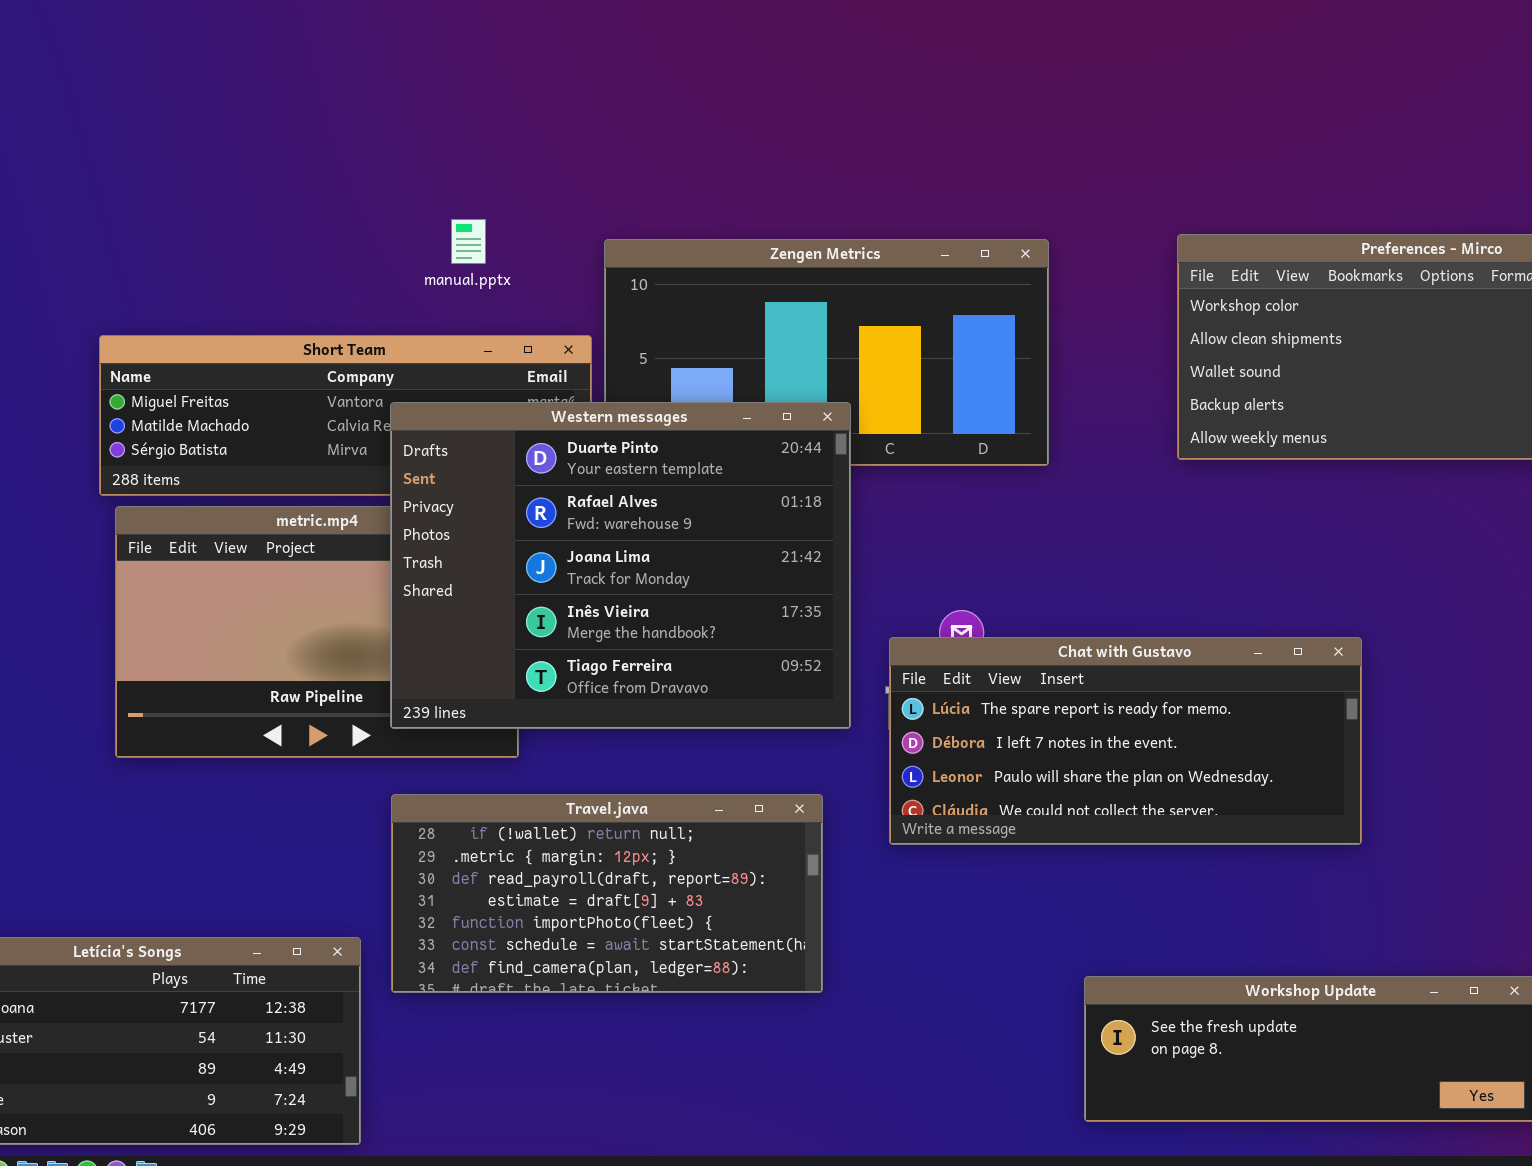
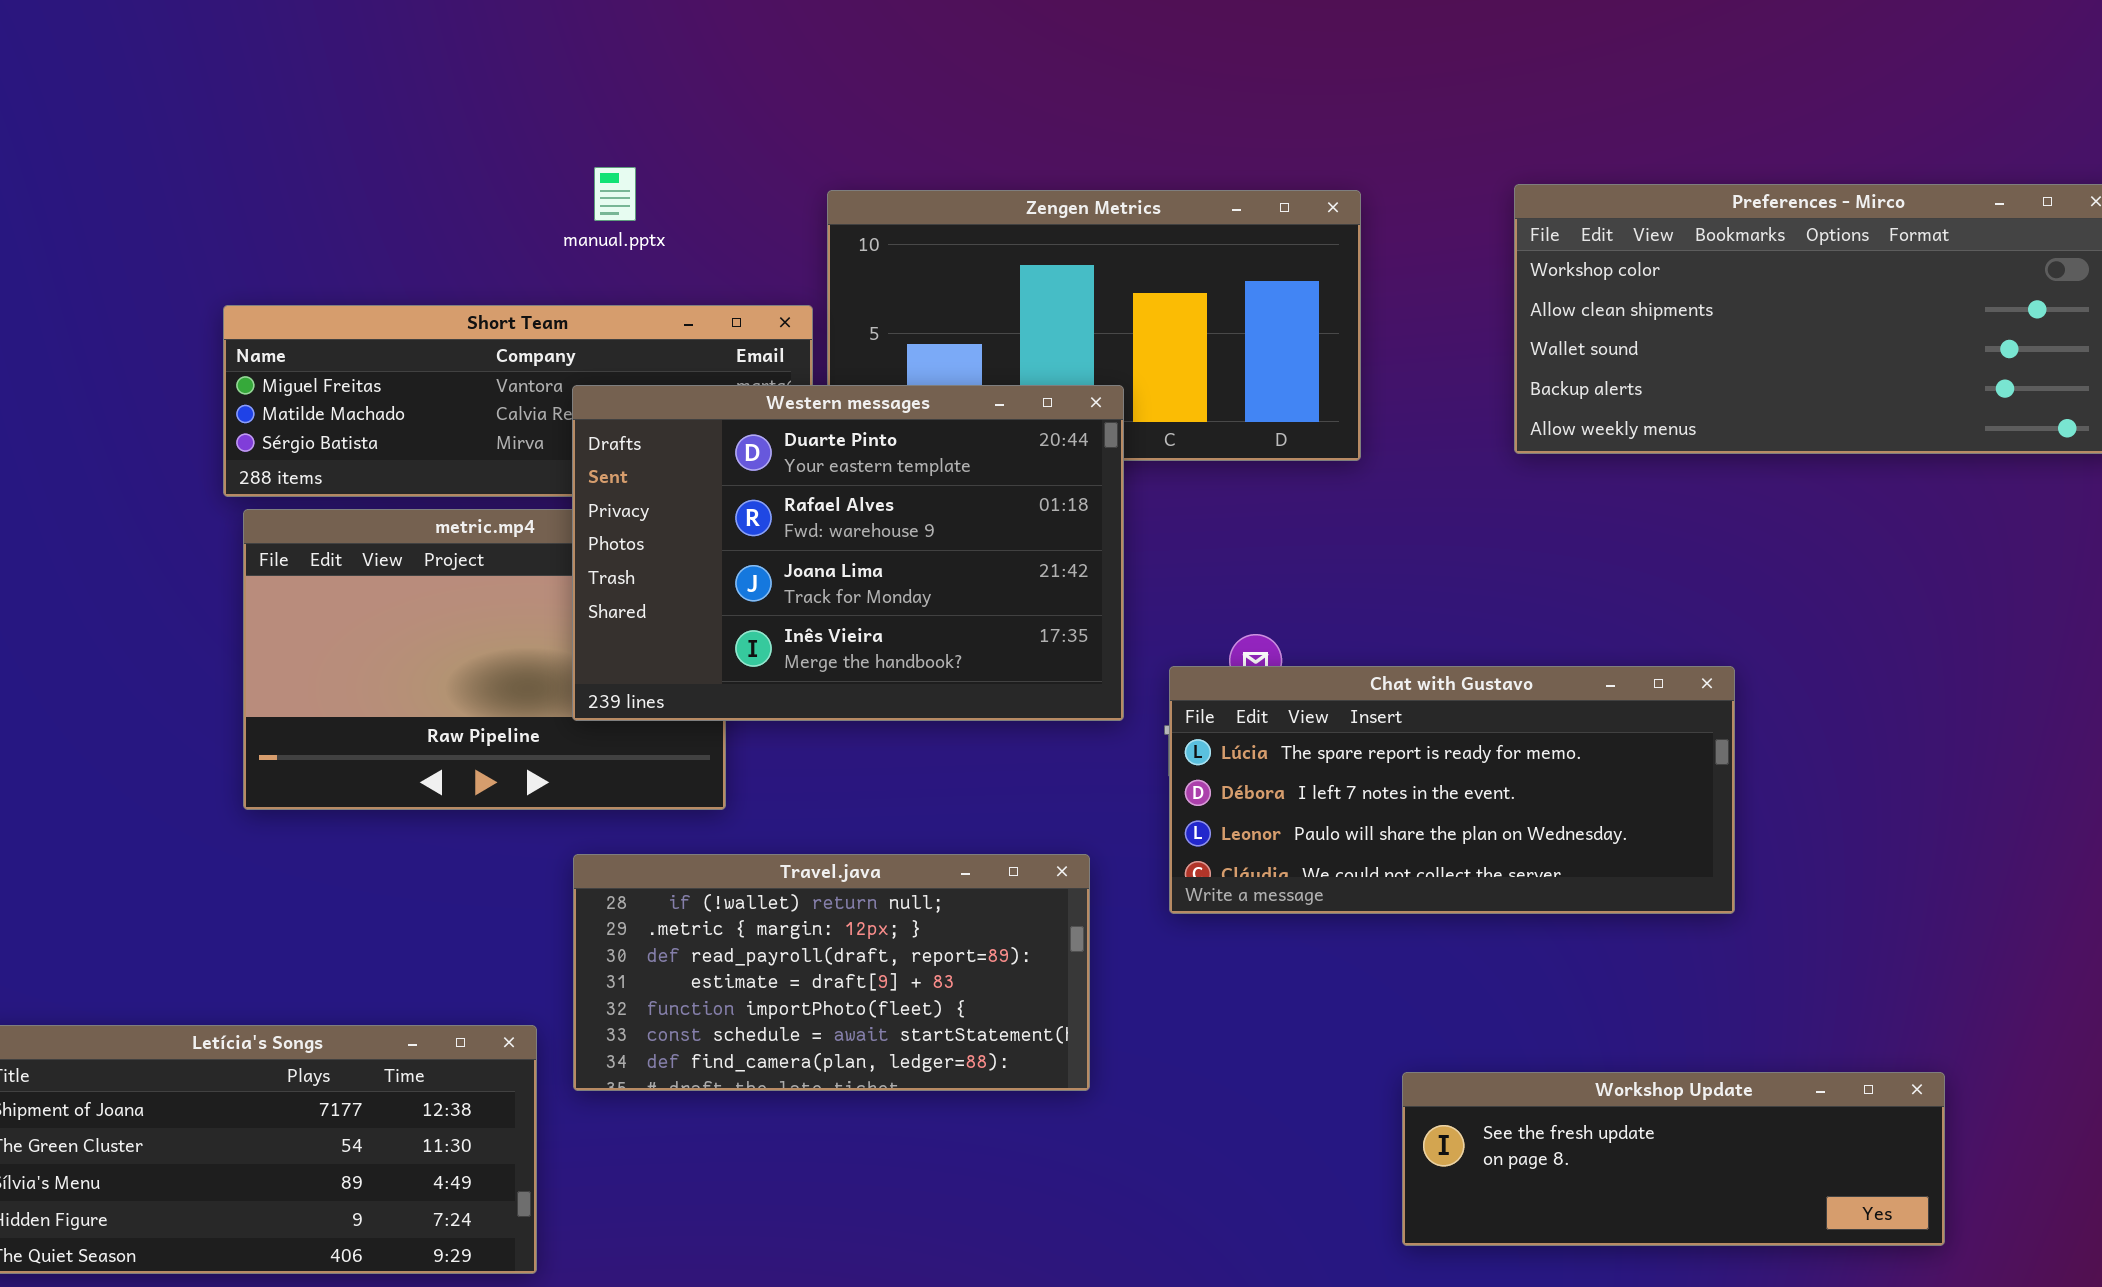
manual.pptx: [451,219,486,264] -> [594,167,636,221], moved
Western messages: [390,402,851,729] -> [572,385,1124,721], resized

